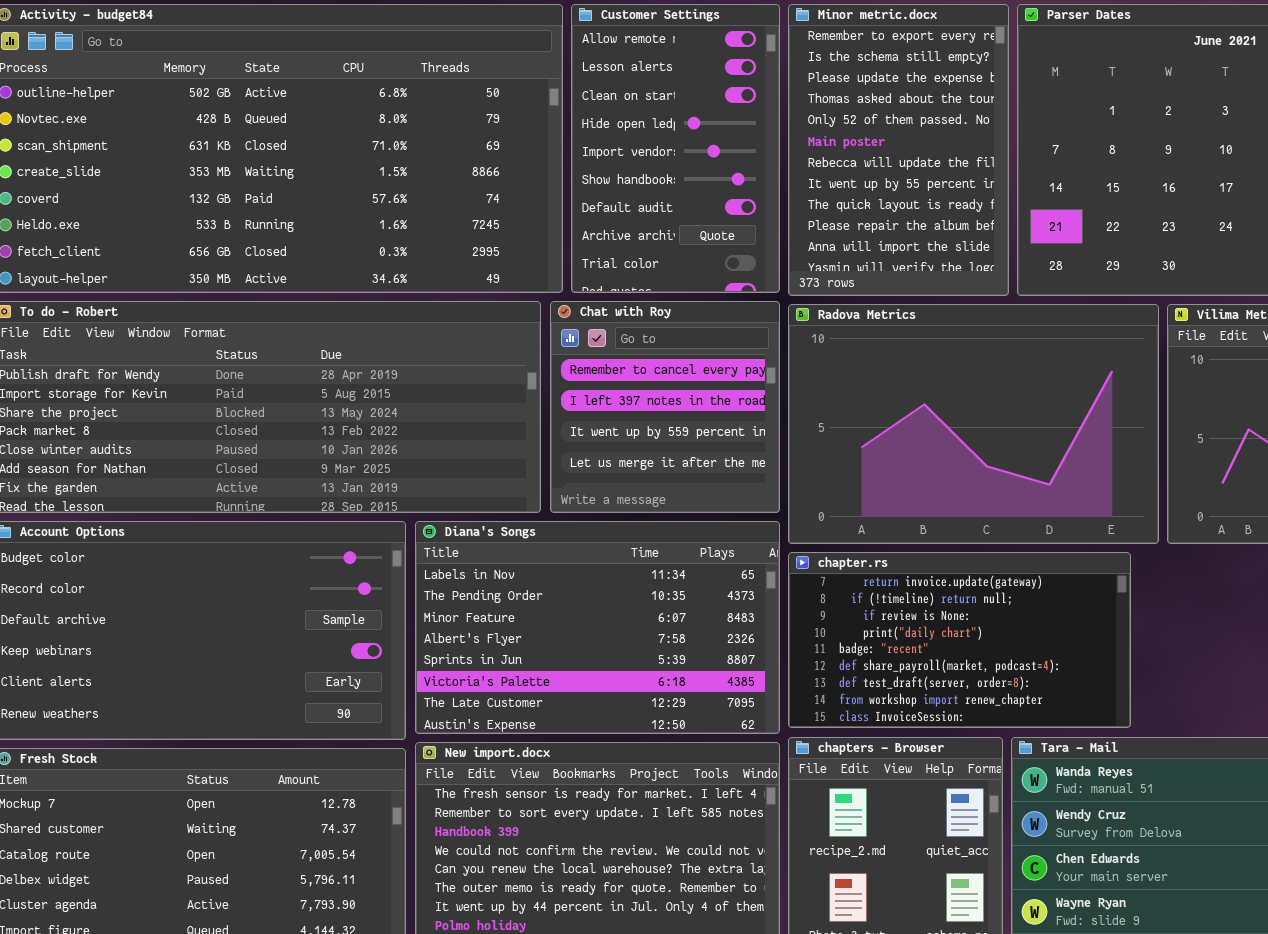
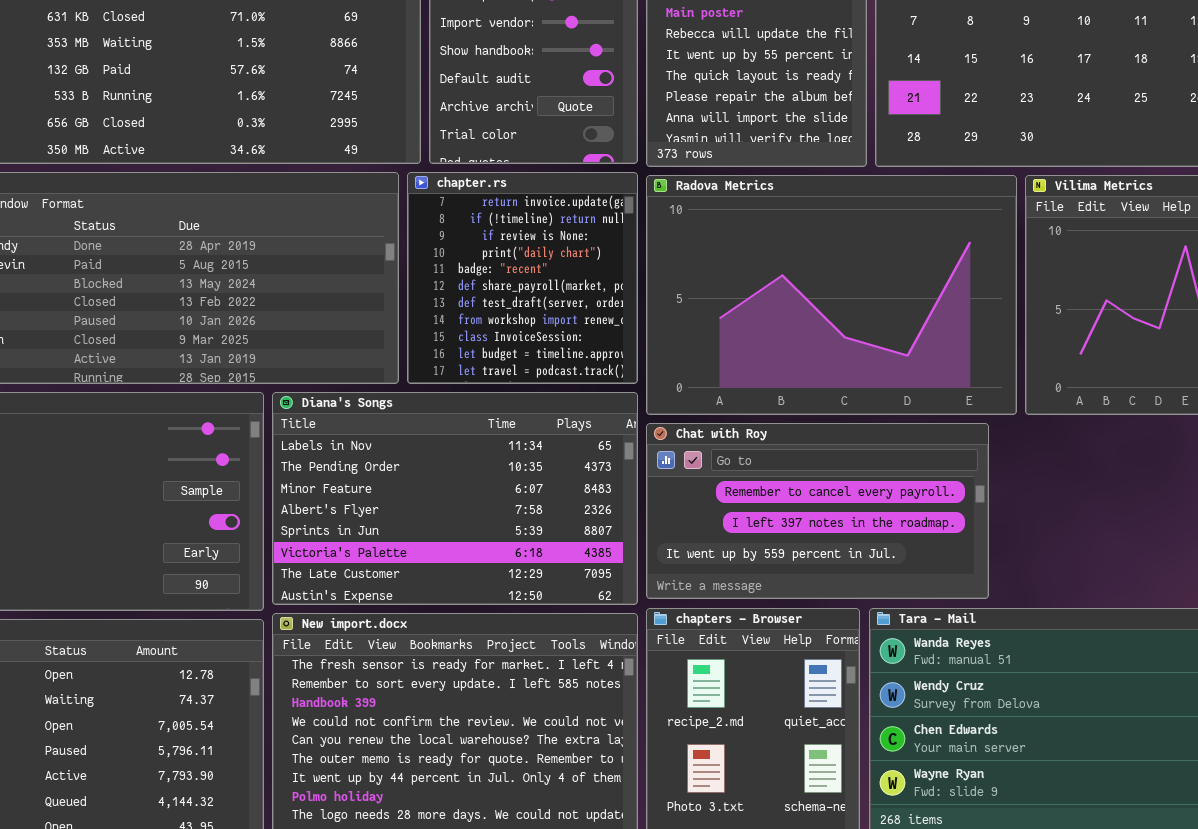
Chat with Roy: [550,301,780,513] -> [646,423,989,599], moved, resized
chapter.rs: [788,552,1131,728] -> [407,172,638,384], moved, resized

